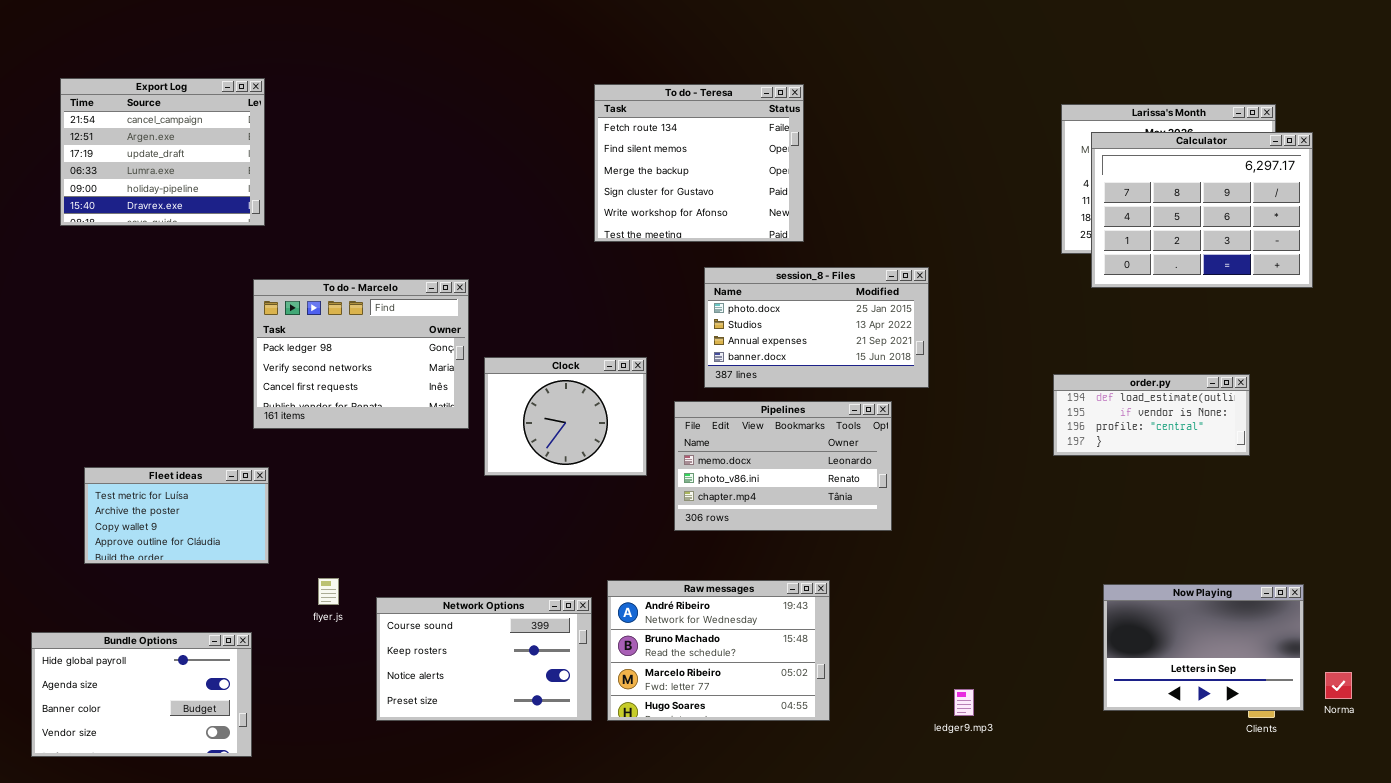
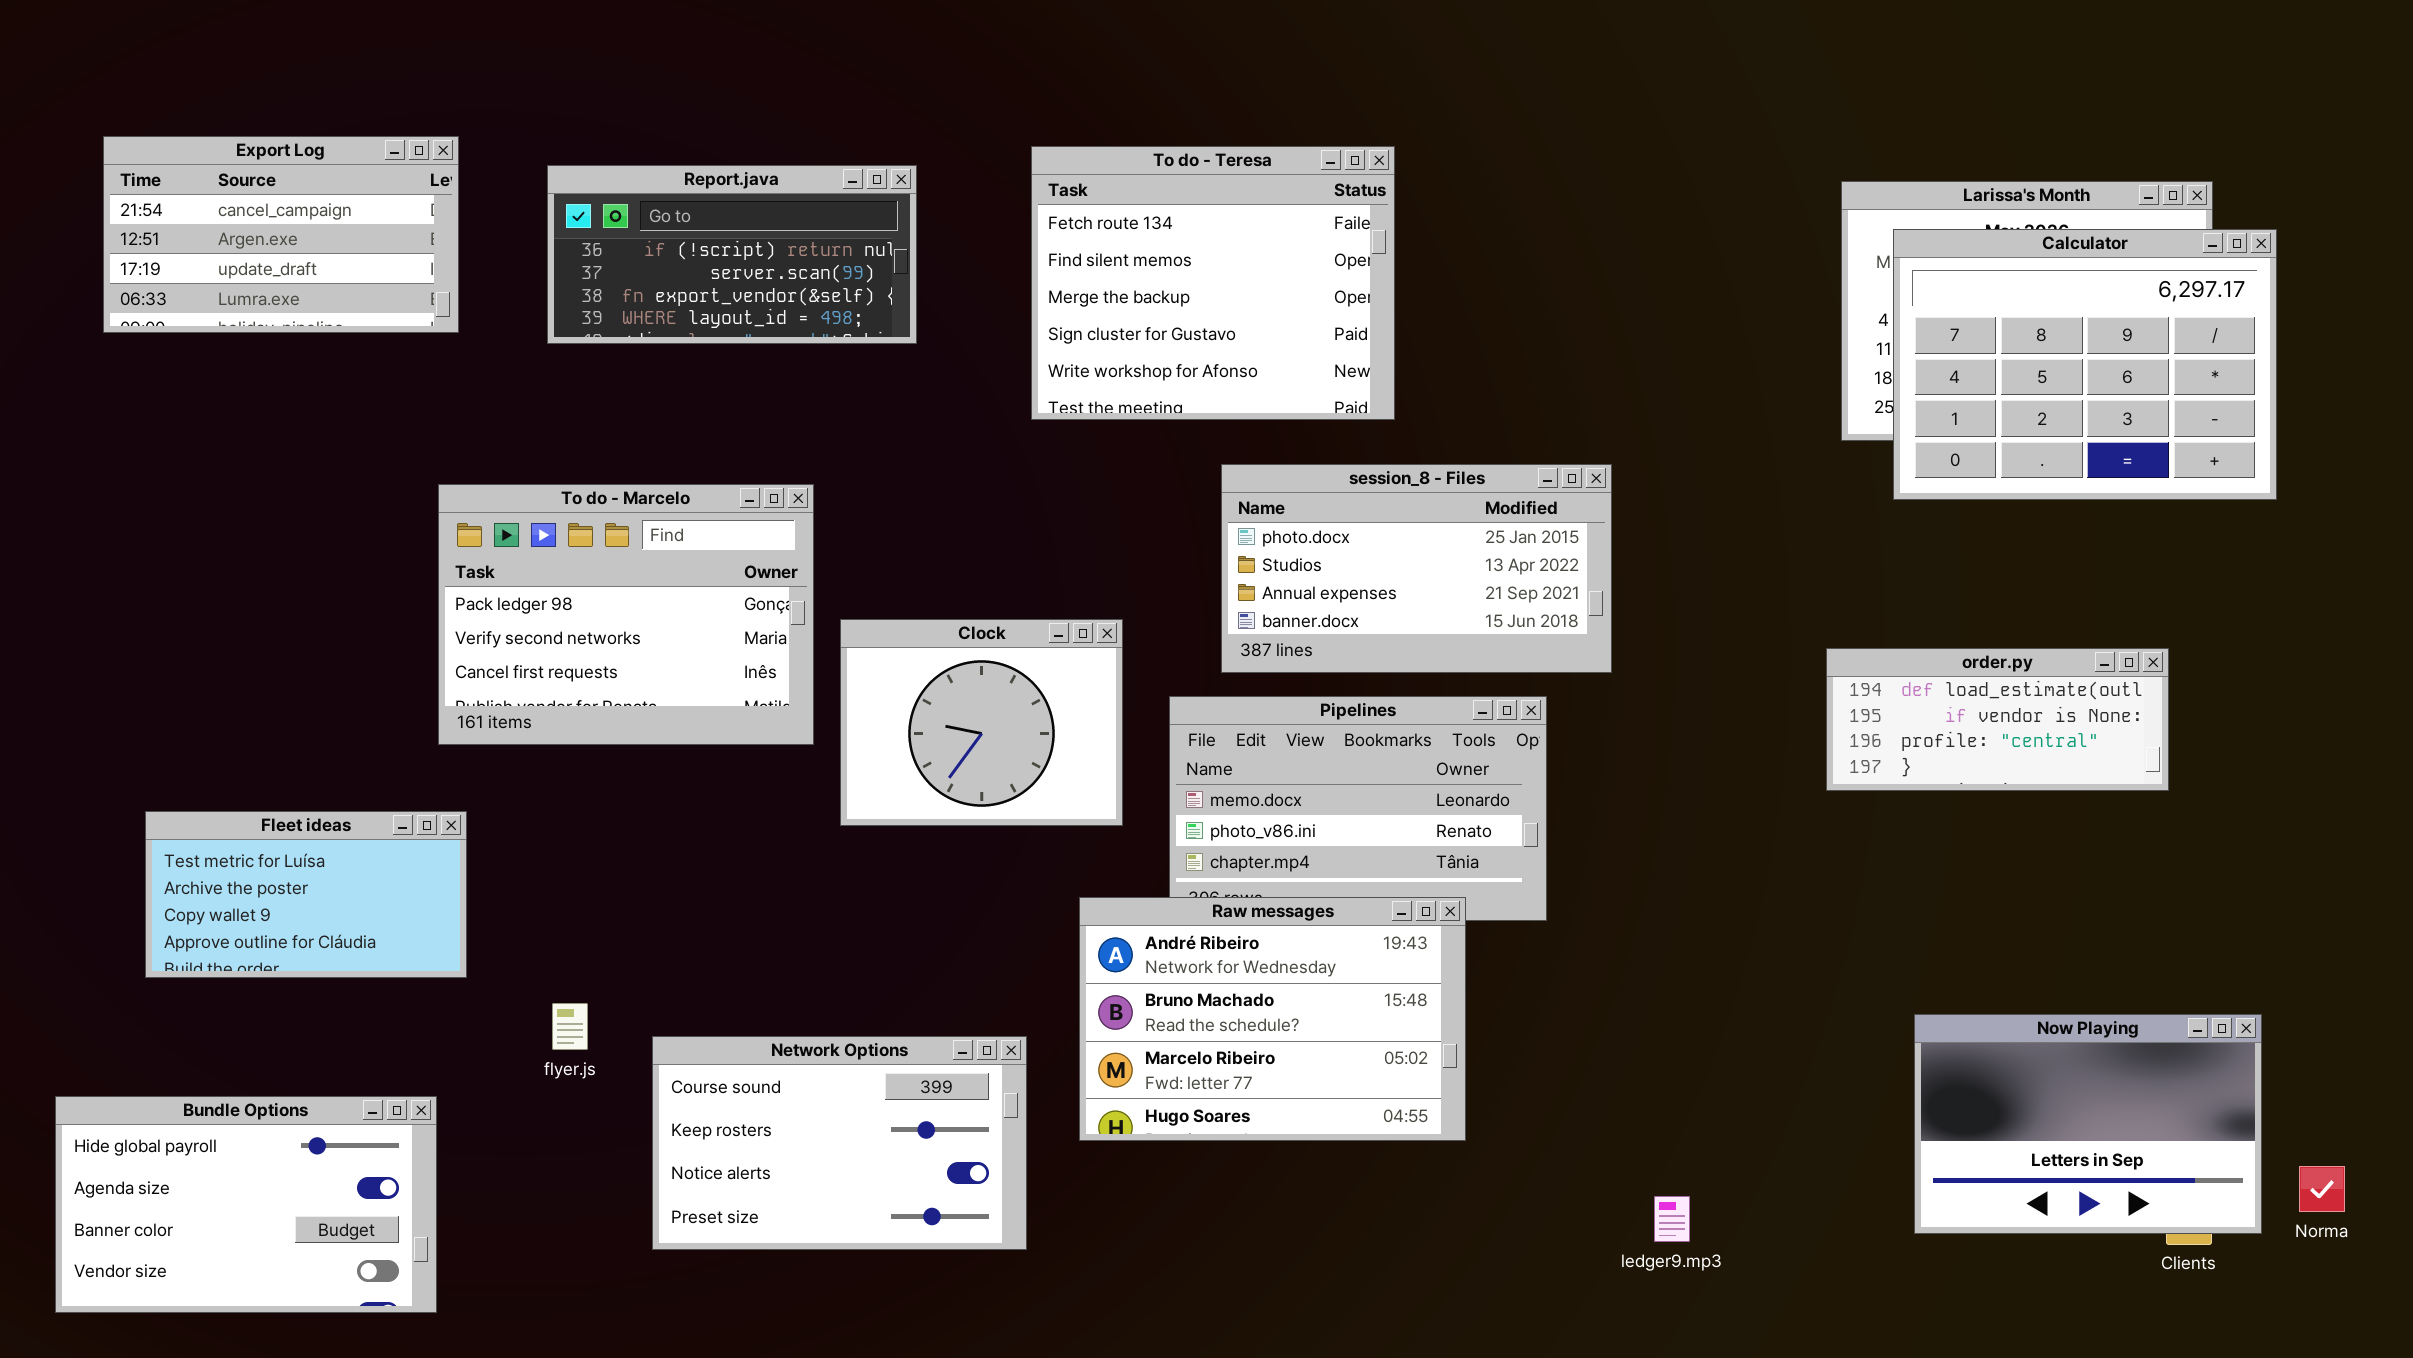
Export Log: [60,78,265,226] -> [103,136,459,333], resized
Report.java: none -> [547,165,917,344], opened
Raw messages: [607,580,830,721] -> [1079,897,1466,1141], moved

